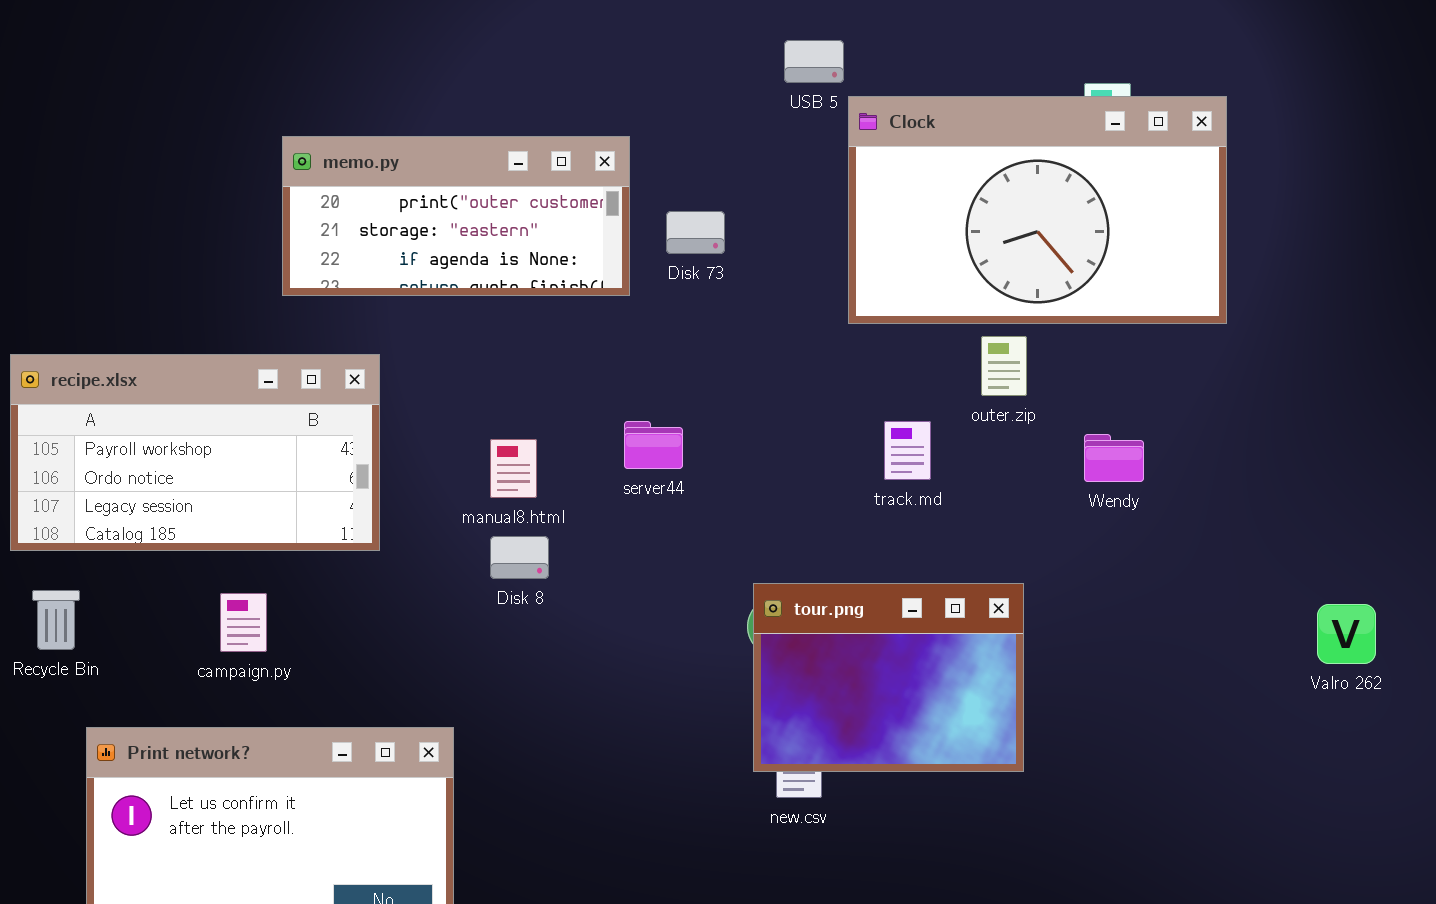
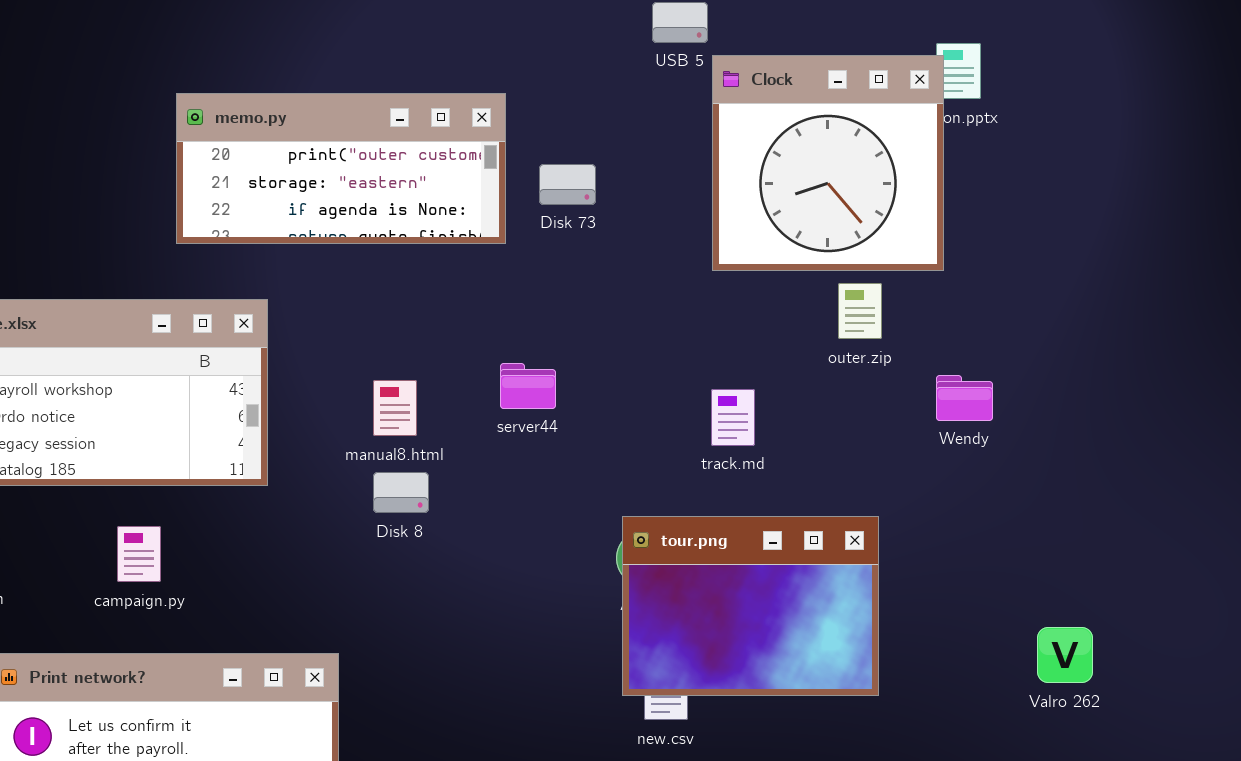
Clock: [848,96,1227,324] -> [712,55,944,271], resized
track.md: [884,421,931,480] -> [711,389,755,446], moved
Valro 262: [1317,604,1376,664] -> [1037,627,1093,683], moved

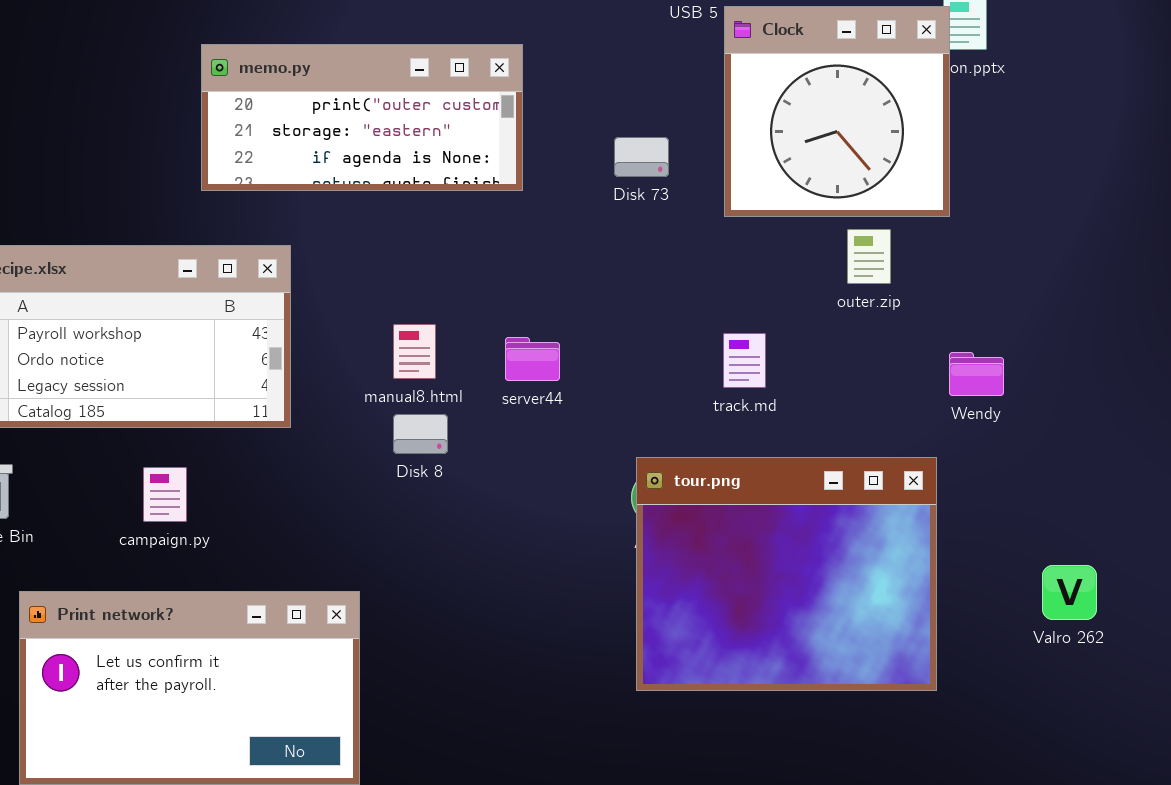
Disk 73: [539,164,596,205] -> [614,137,669,177], moved
server44: [500,363,556,409] -> [505,337,560,381], moved
Wendy: [936,375,993,421] -> [949,352,1004,396], moved
tour.png: [622,516,879,696] -> [636,457,937,691], resized

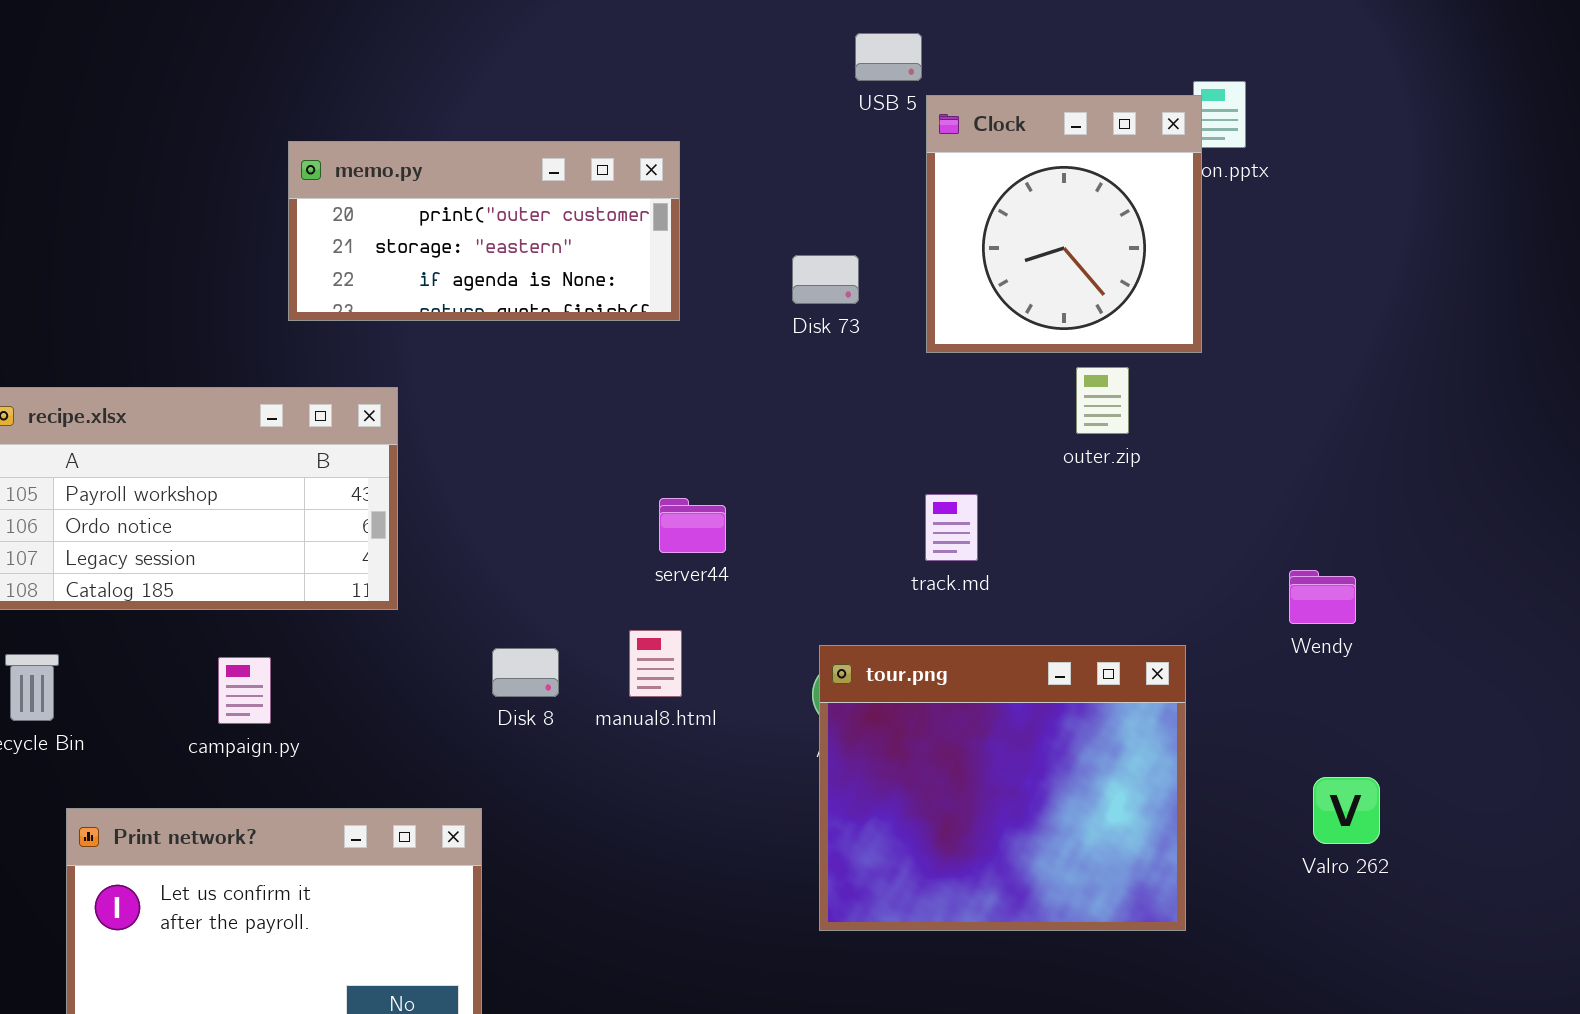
manual8.html: [393,324,436,379] -> [629,630,682,697], moved
Wendy: [949,352,1004,396] -> [1289,570,1356,624], moved
Disk 8: [393,414,448,454] -> [492,648,559,697], moved

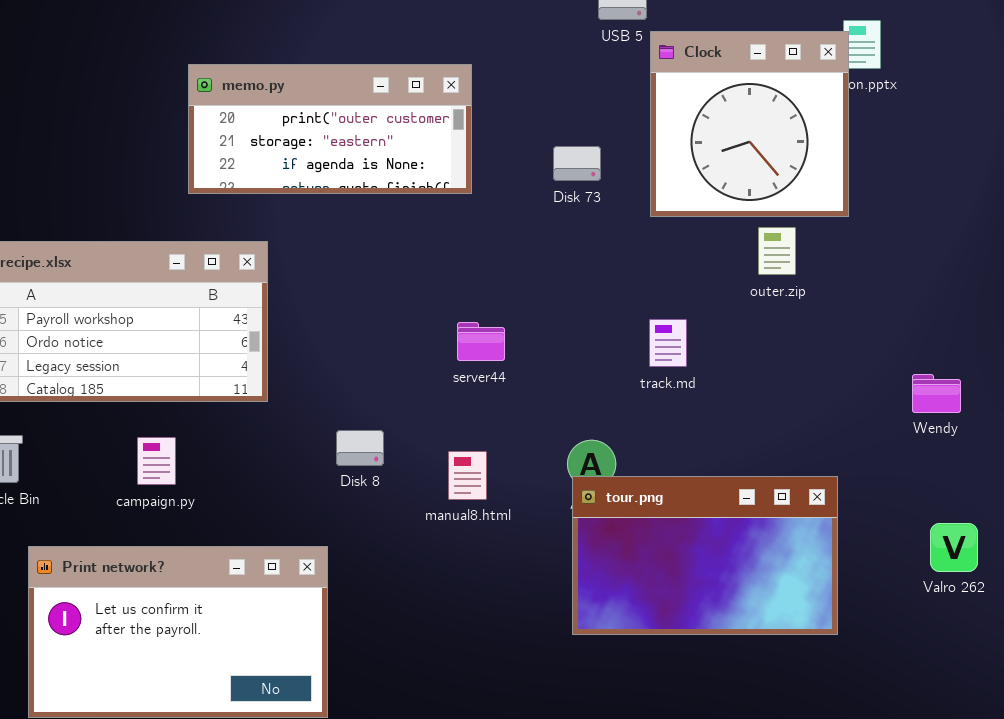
manual8.html: [629,630,682,697] -> [448,451,487,500], moved
tour.png: [819,645,1186,931] -> [572,476,838,635], resized

